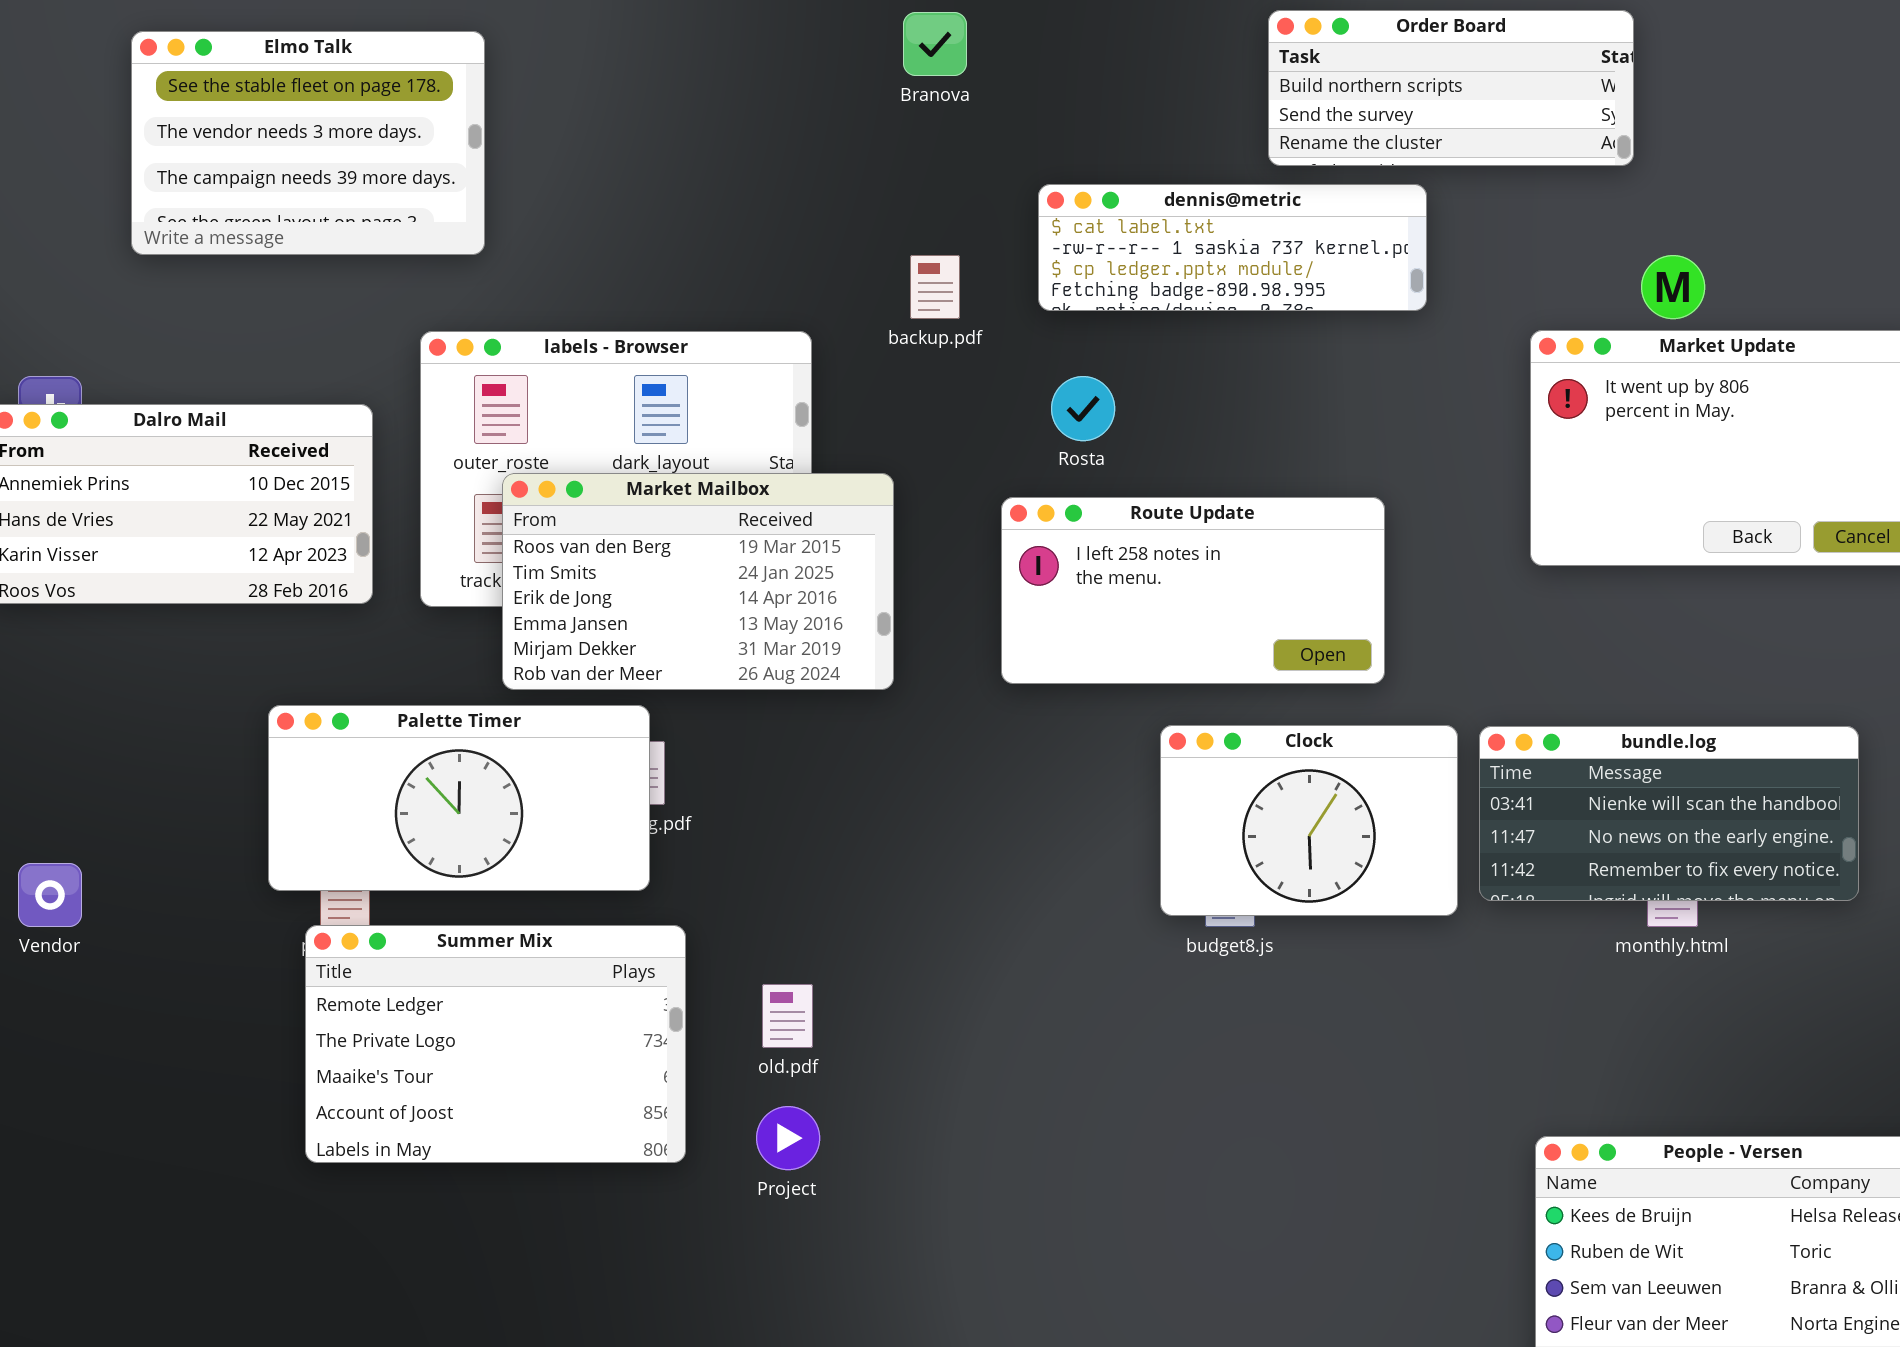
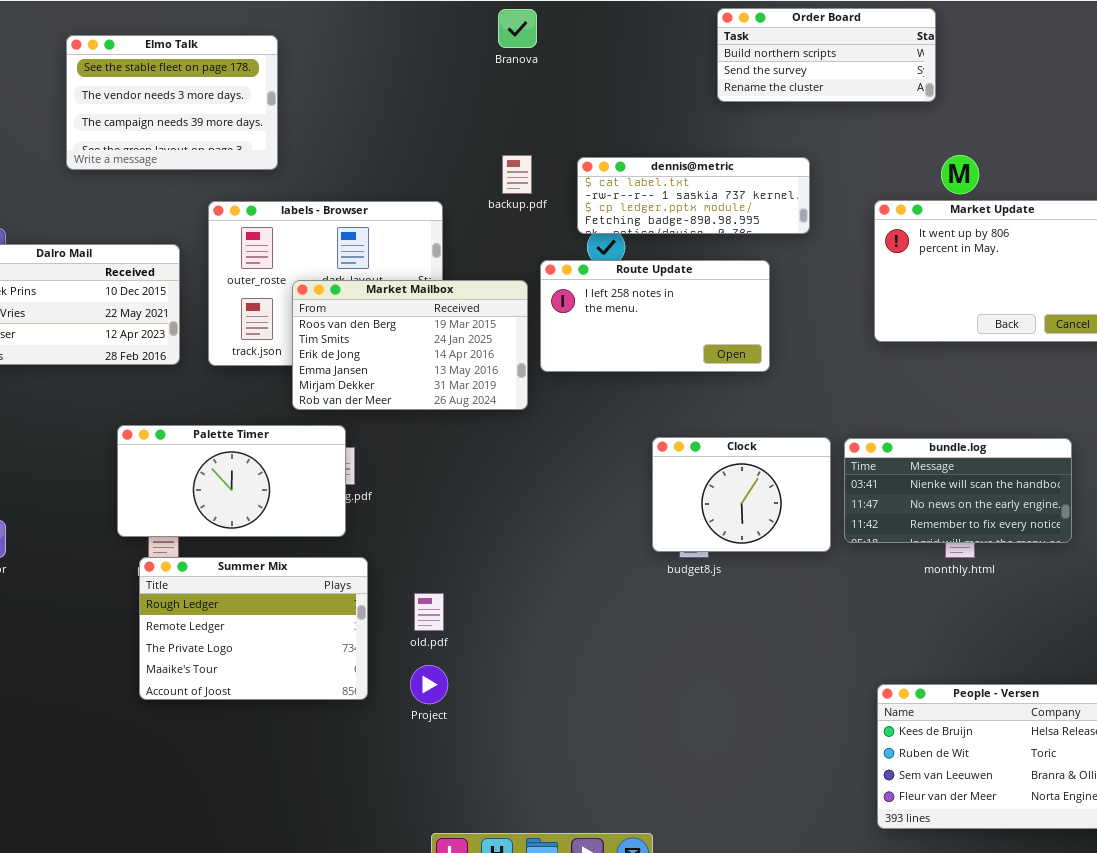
Elmo Talk: [131,31,485,255] -> [66,35,278,170], moved
dennis@metric: [1038,184,1427,311] -> [577,157,810,234], moved
Market Mailbox: [502,473,894,690] -> [292,280,528,410], moved
Route Update: [1001,497,1385,684] -> [540,260,770,372], moved
Summer Mix: [305,925,686,1163] -> [139,557,368,700], scrolled up 1 row

